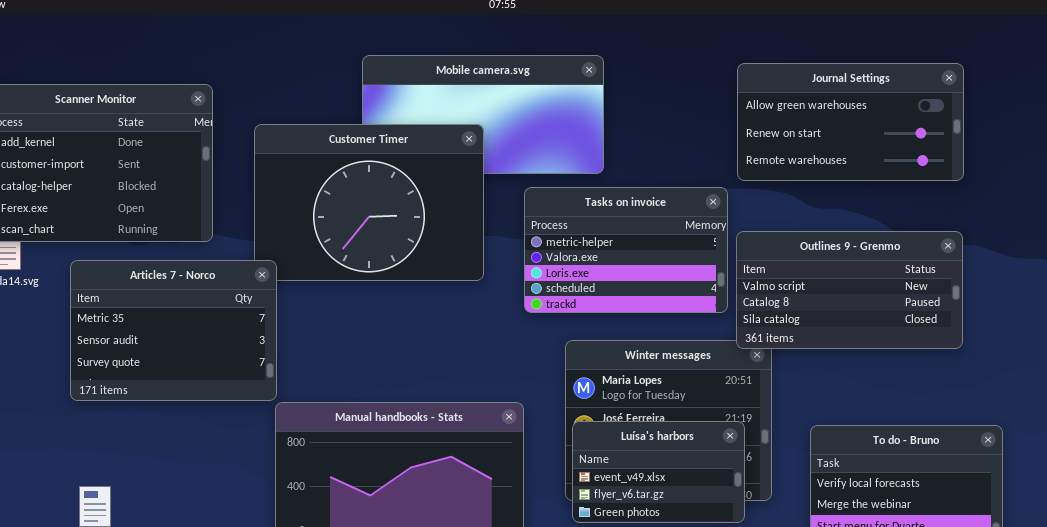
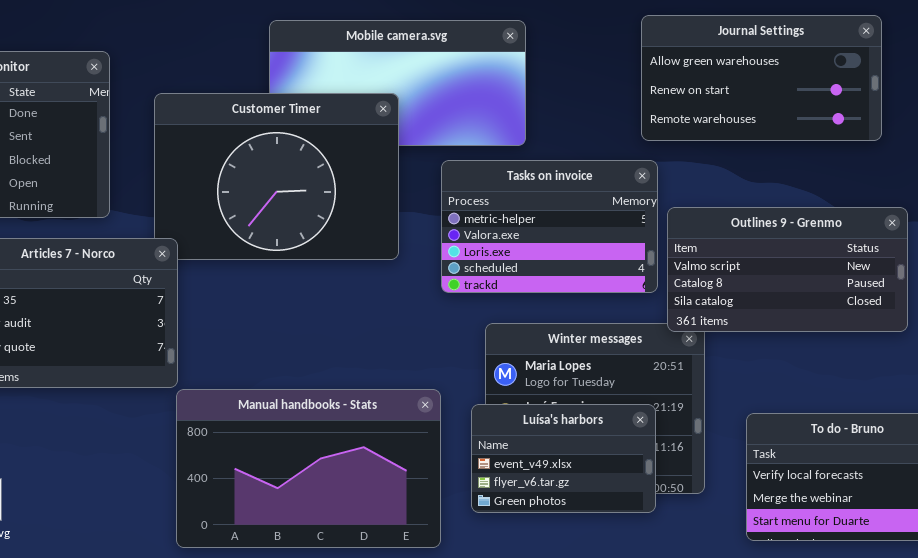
Journal Settings: [737,63,964,181] -> [641,15,882,141], moved
Luísa's harbors: [572,421,745,523] -> [471,404,656,513], moved

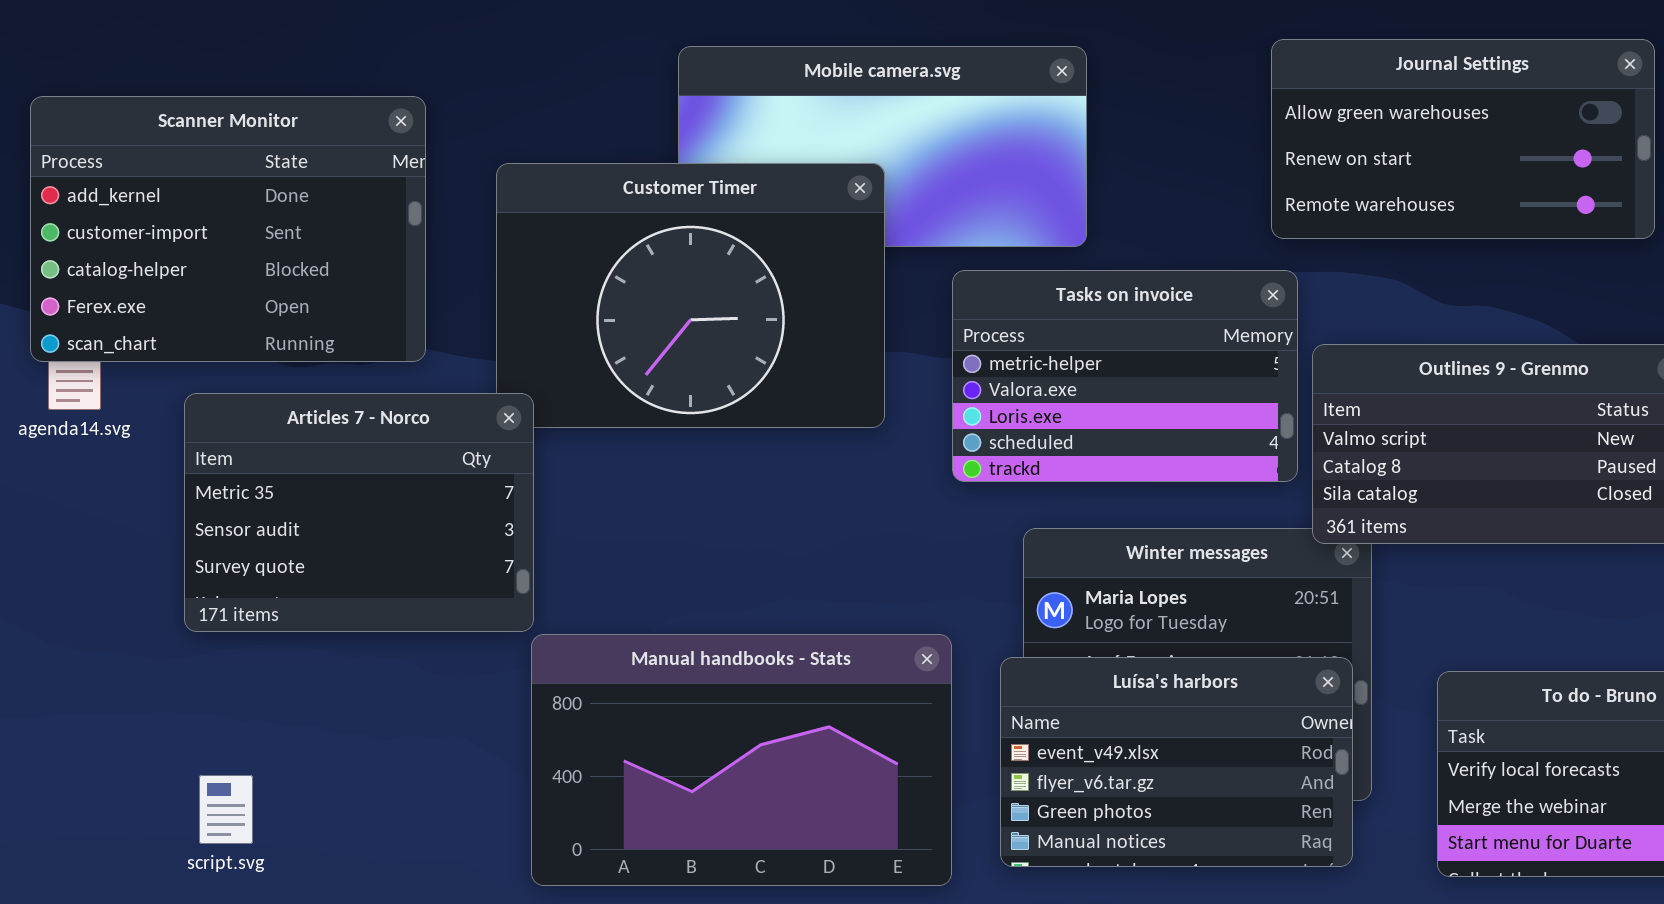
Luísa's harbors: [471,404,656,513] -> [1000,657,1353,867], resized

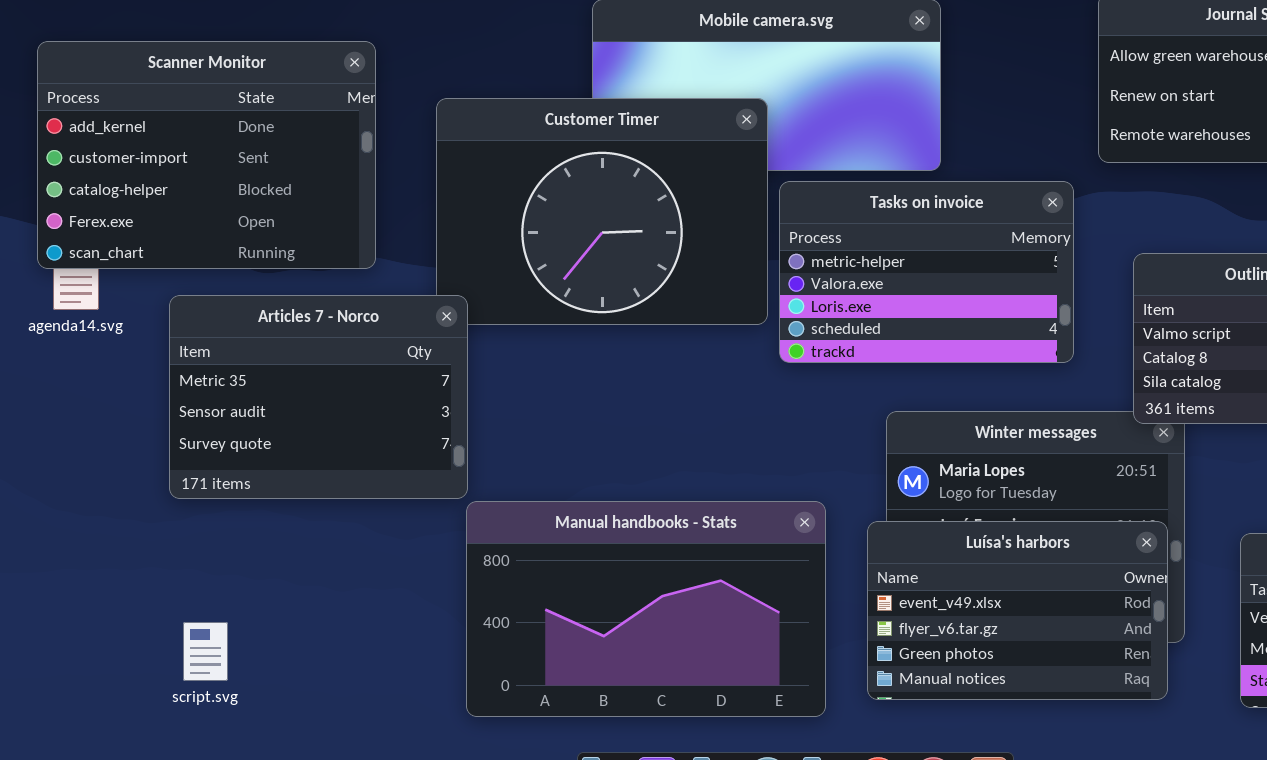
Tasks on invoice: [952,270,1298,482] -> [779,181,1074,363], moved

